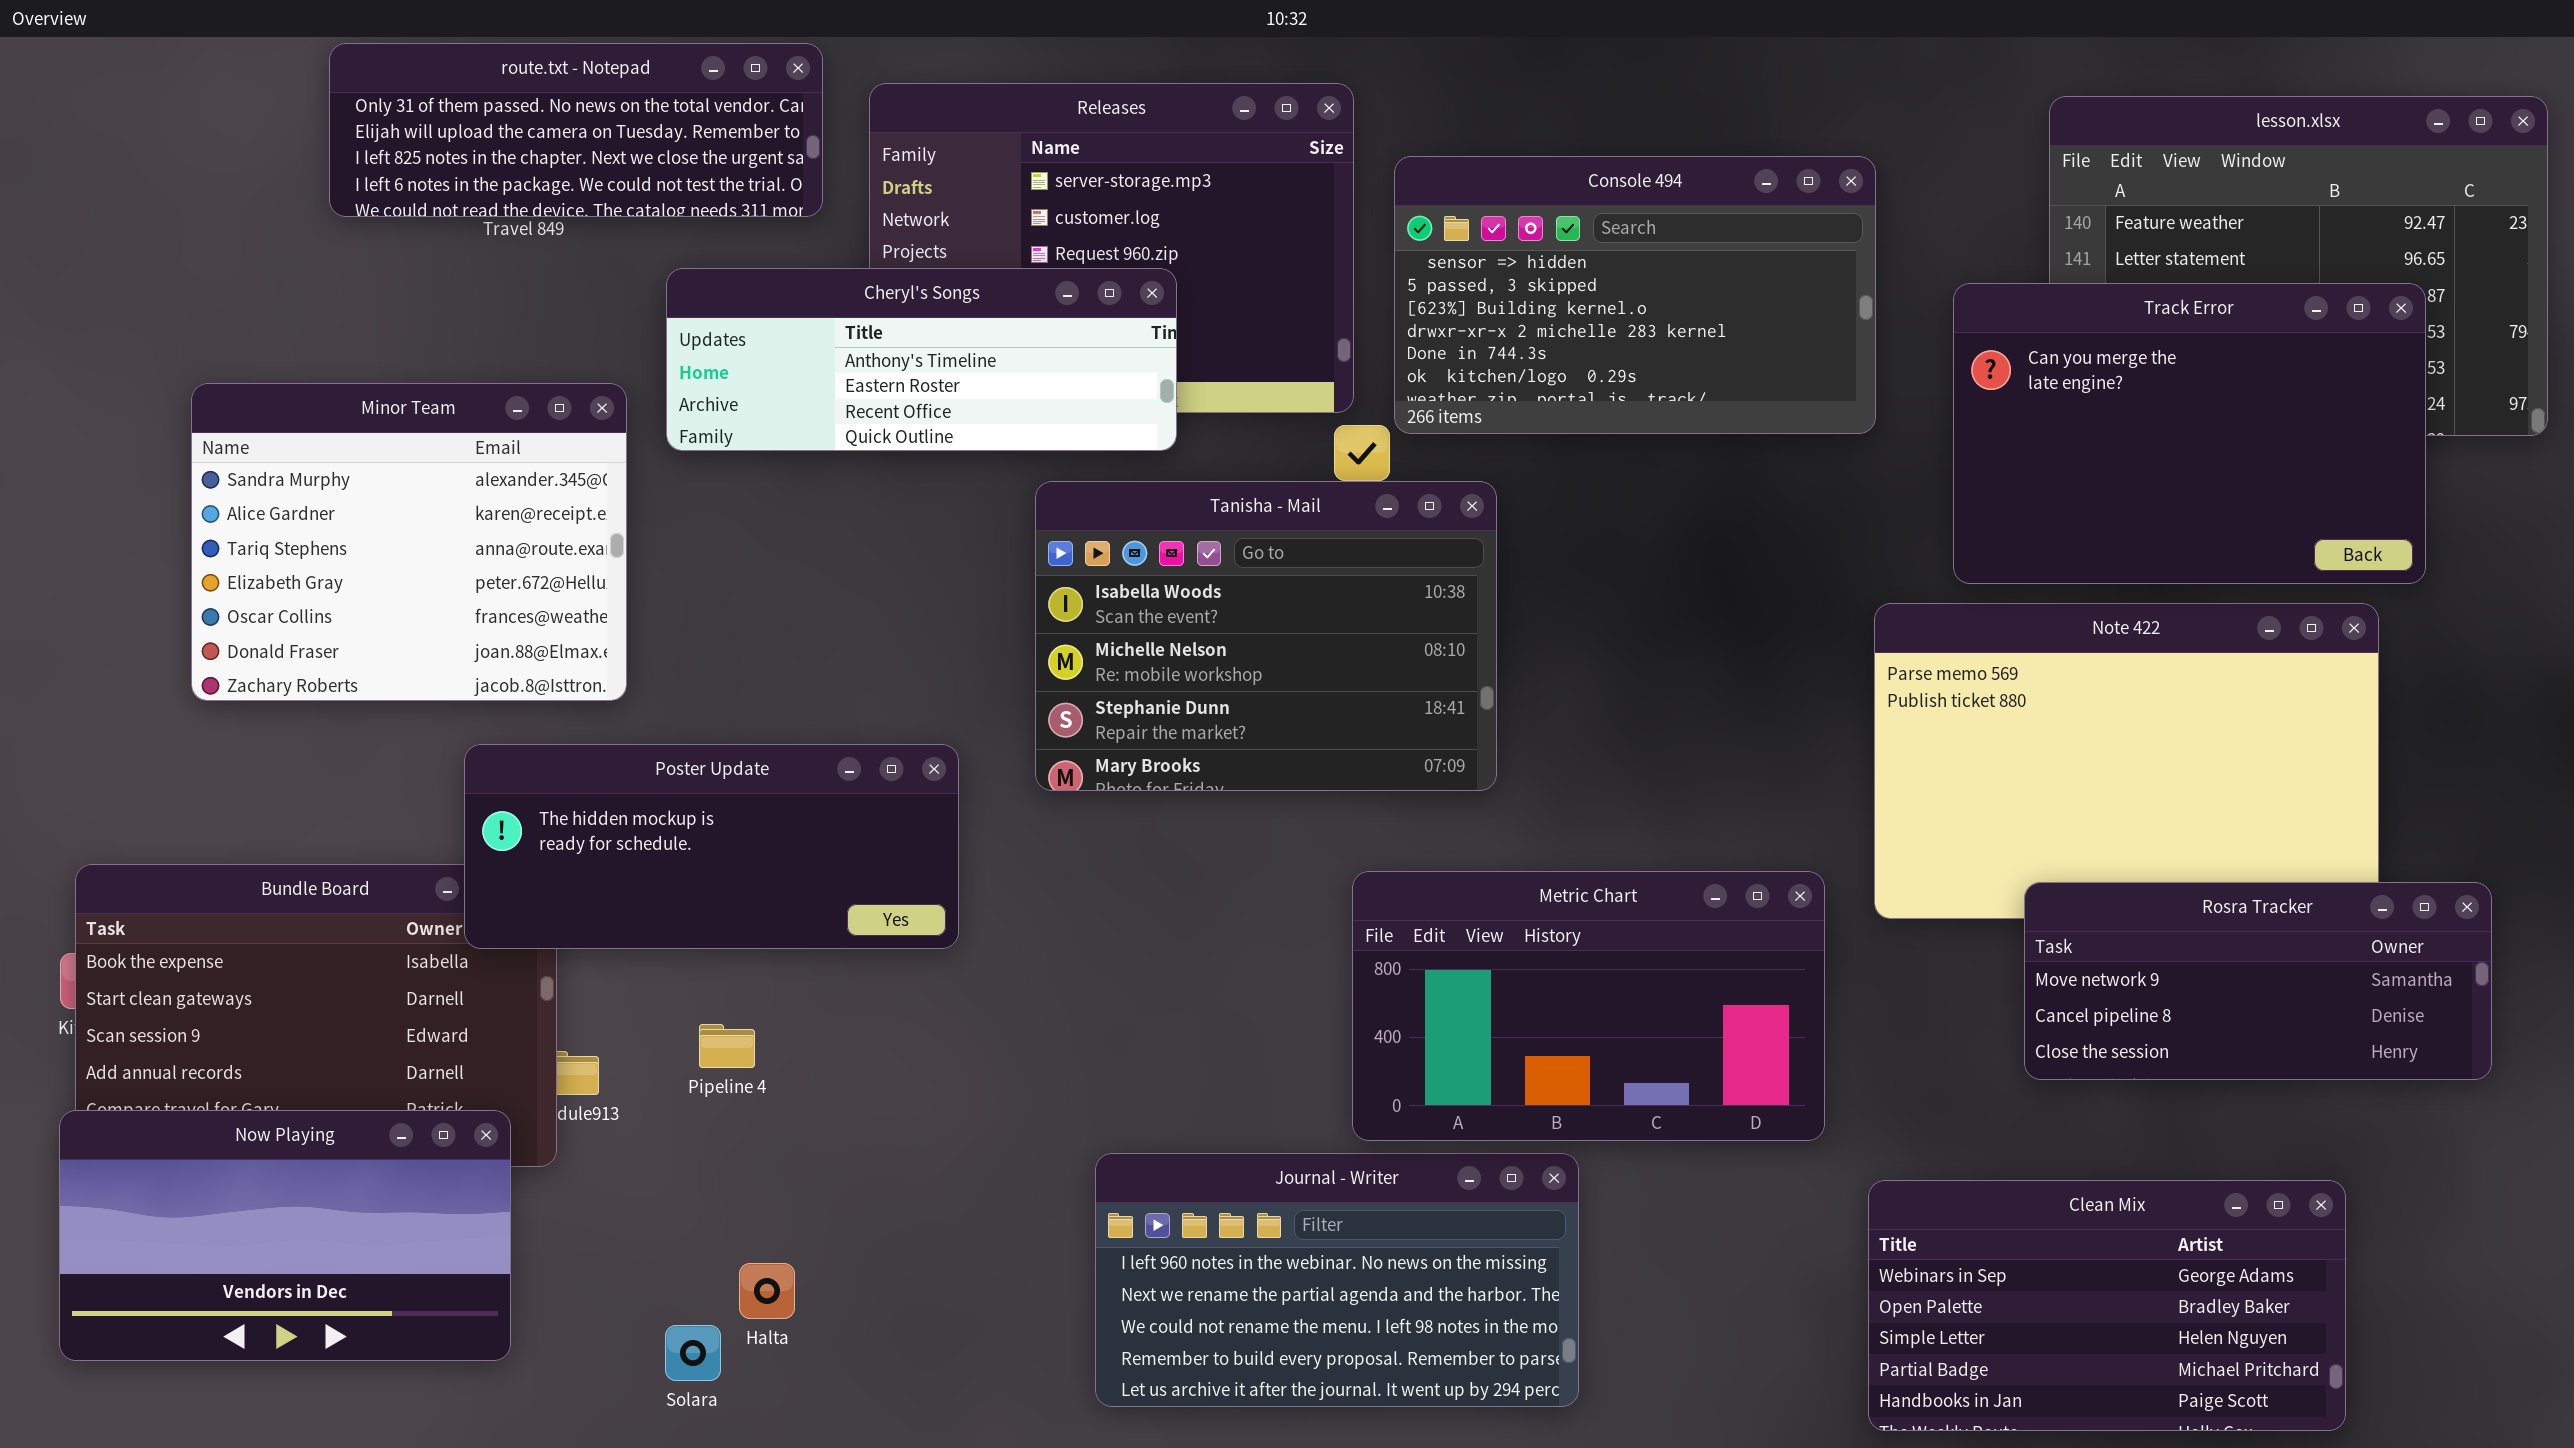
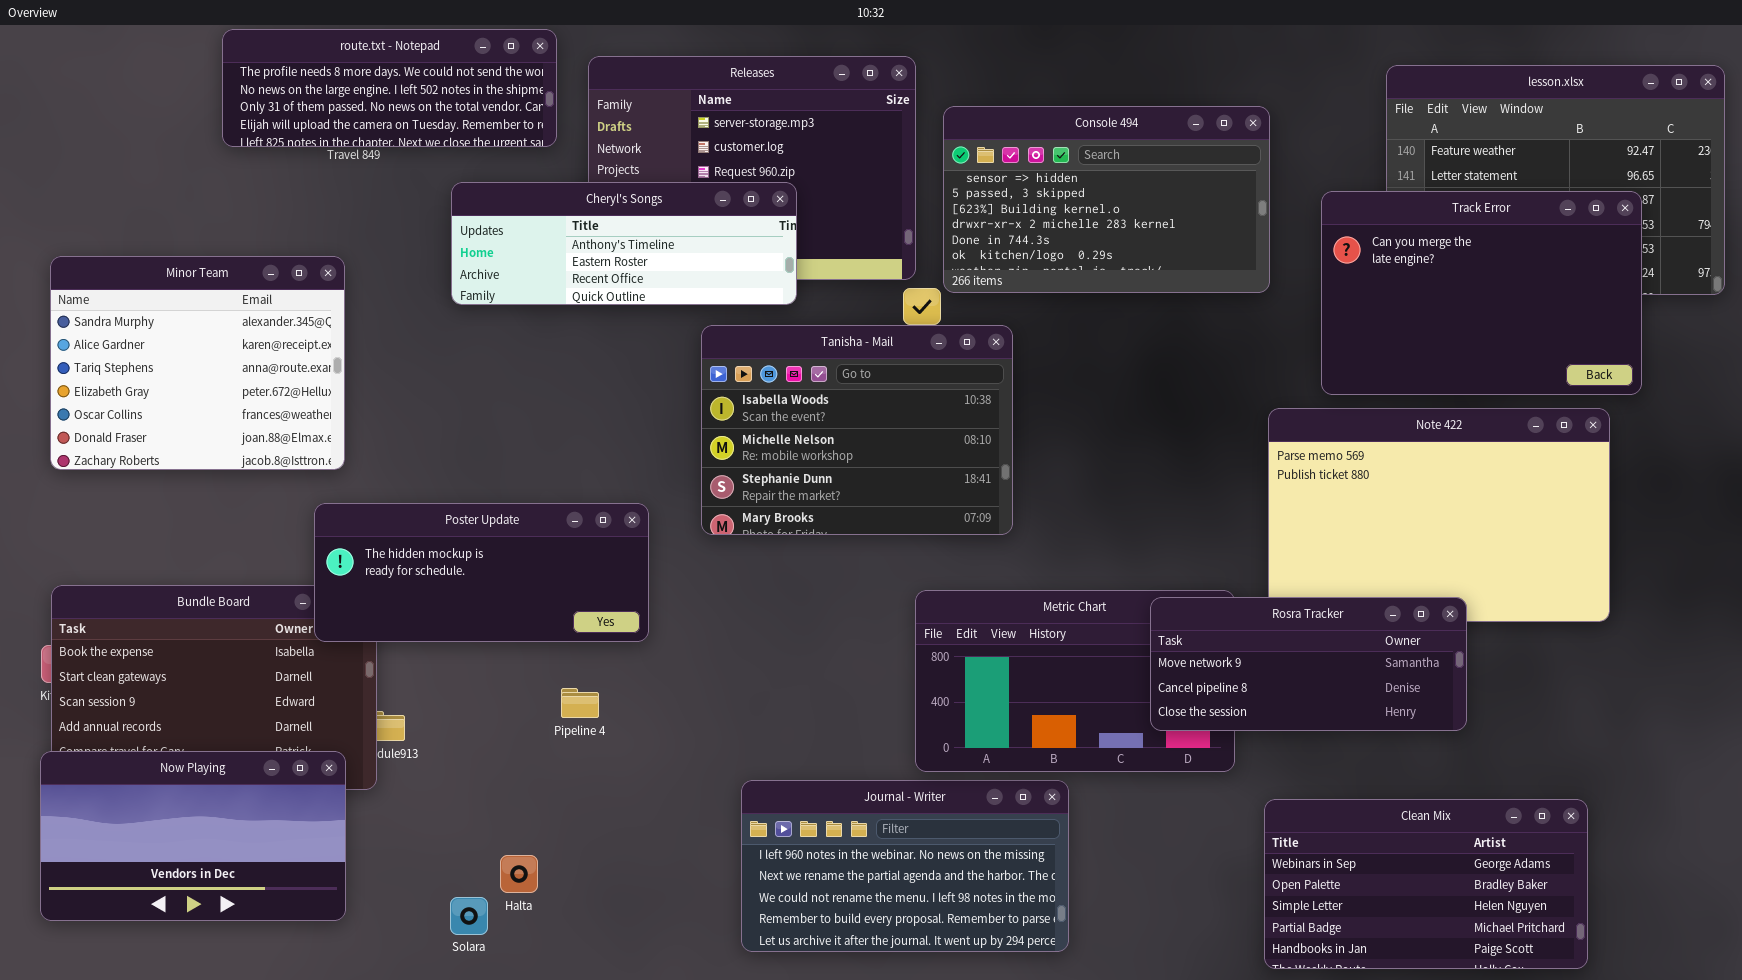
route.txt - Notepad: [329,43,823,217] -> [222,29,557,147], scrolled up 2 rows
Minor Team: [191,383,627,701] -> [50,256,345,470], moved
Rosra Tracker: [2024,882,2492,1080] -> [1150,597,1467,731], moved
Pipeline 4: [699,1024,755,1068] -> [561,688,599,718], moved

